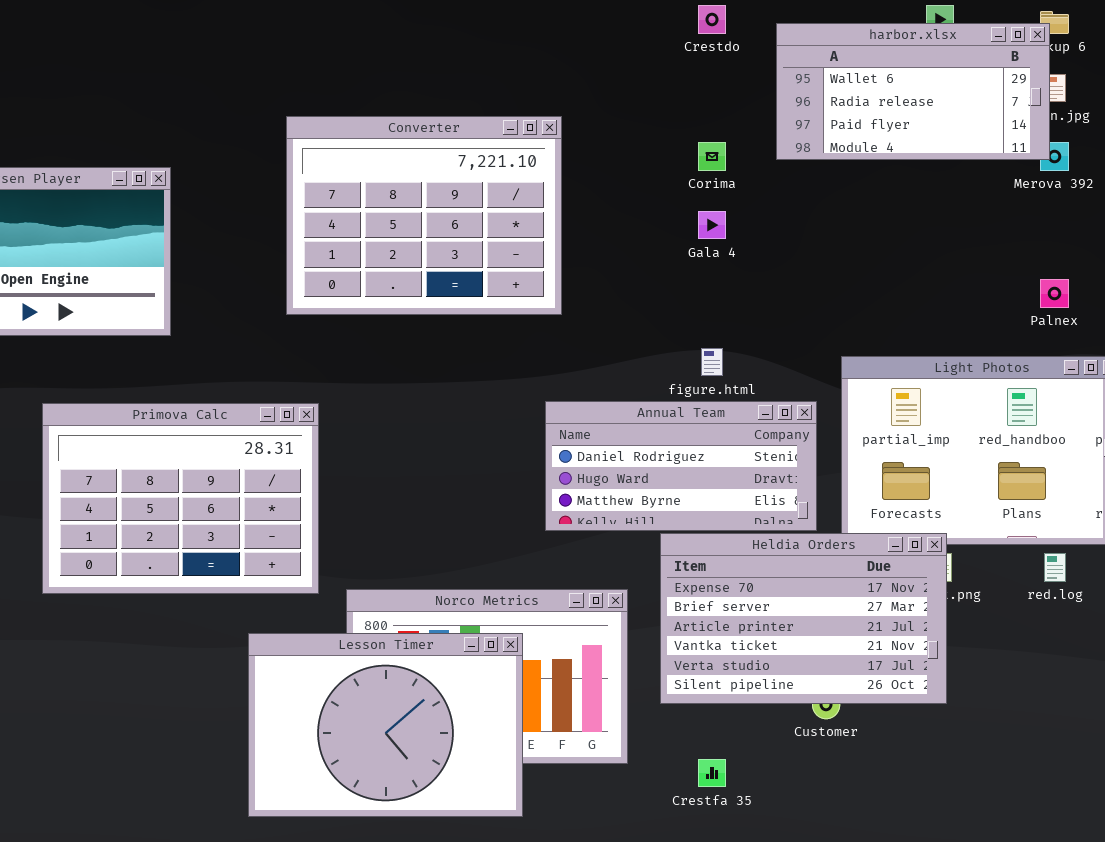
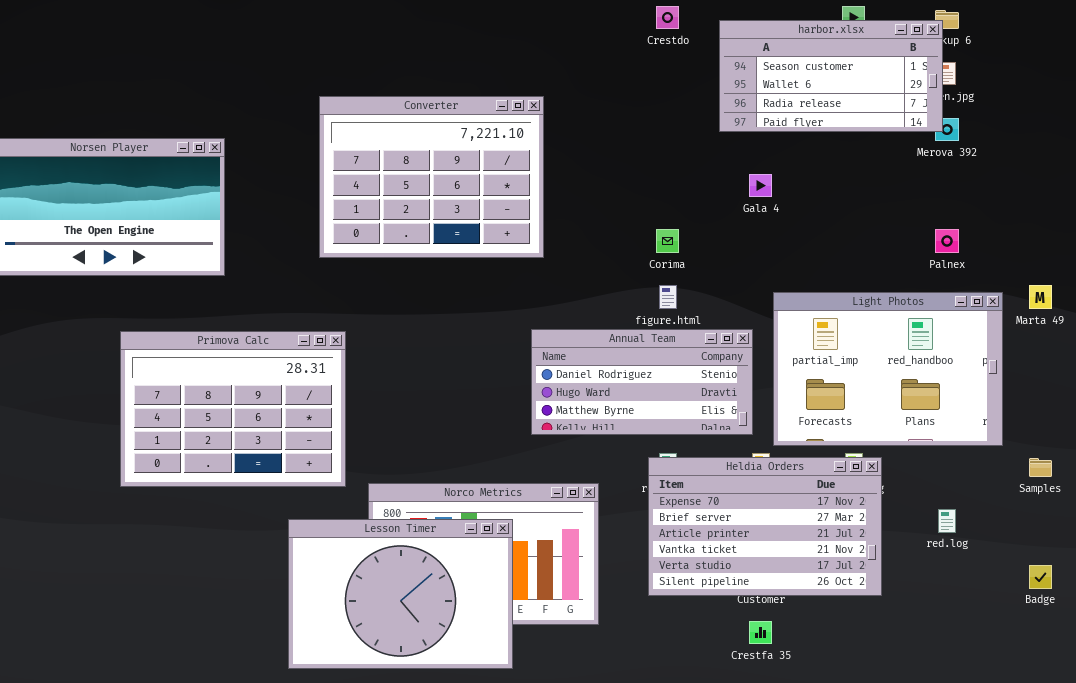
harbor.xlsx: [776,23,1050,160] -> [719,20,943,132], scrolled up 1 row
Corima: [698,142,726,171] -> [656,229,679,253], moved
Gala 4: [698,211,726,239] -> [749,174,772,197], moved
Heldia Orders: [660,533,947,704] -> [648,457,882,596], moved
red.log: [1044,553,1066,582] -> [938,509,956,533], moved
Crestfa 35: [698,759,726,787] -> [749,621,772,644], moved

